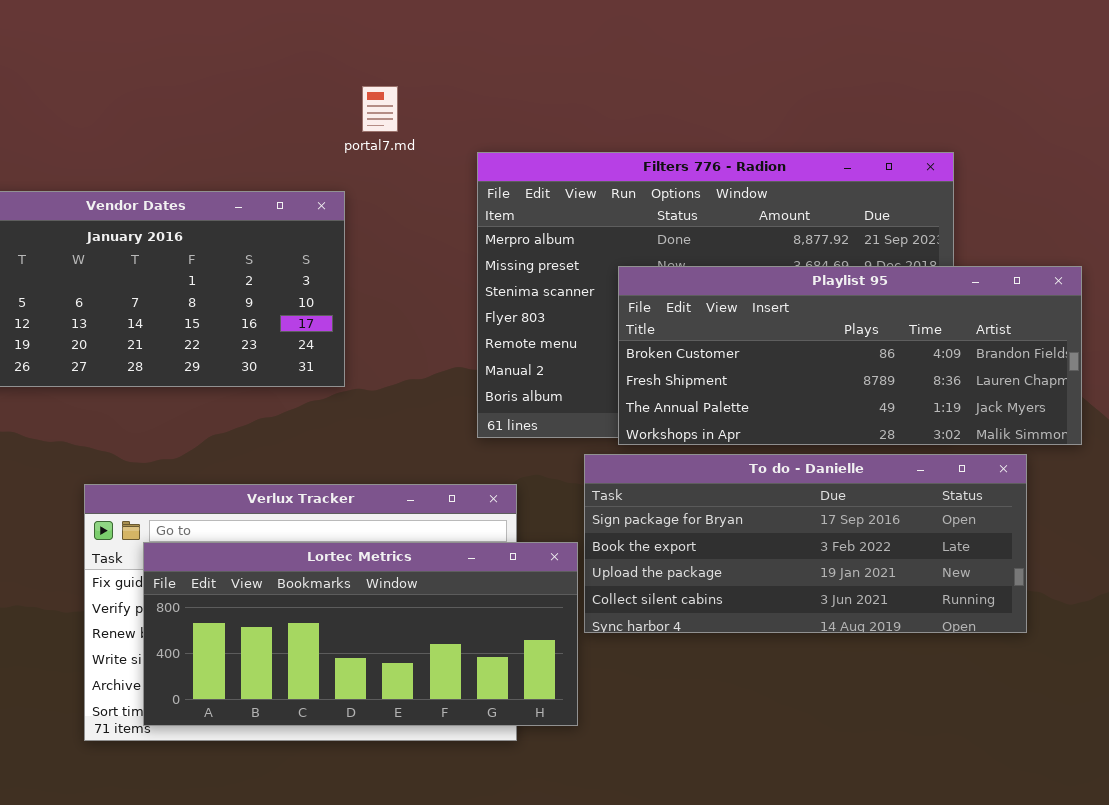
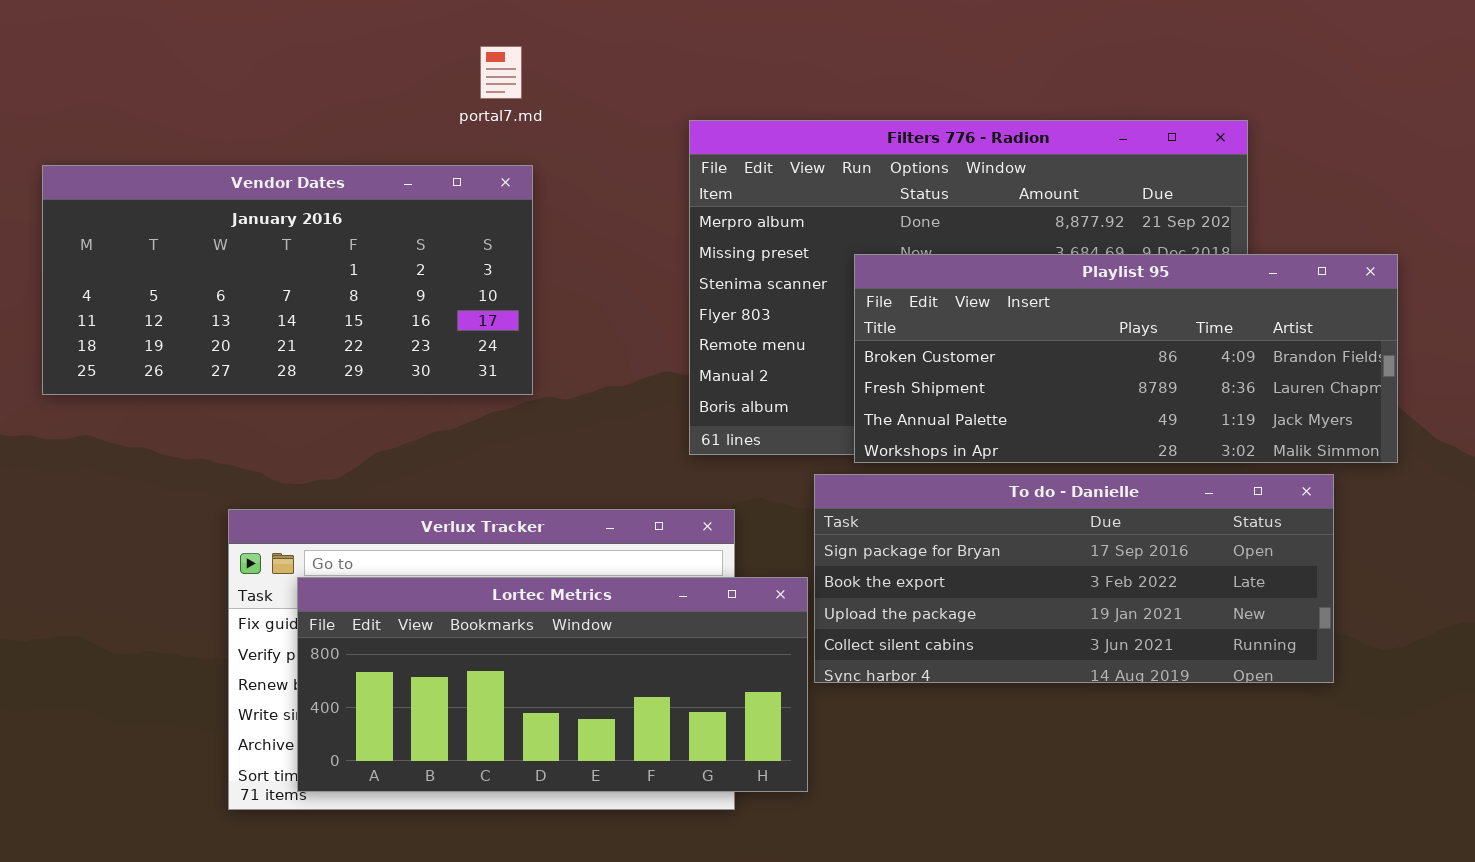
portal7.md: [362,86,398,132] -> [480,46,522,99], moved

